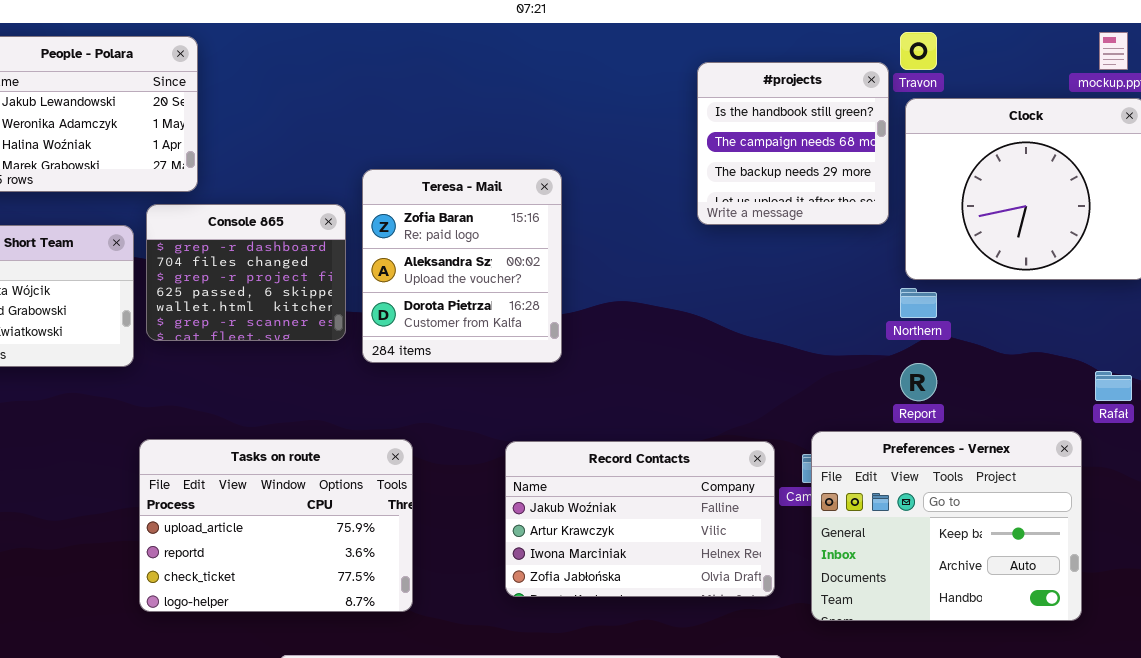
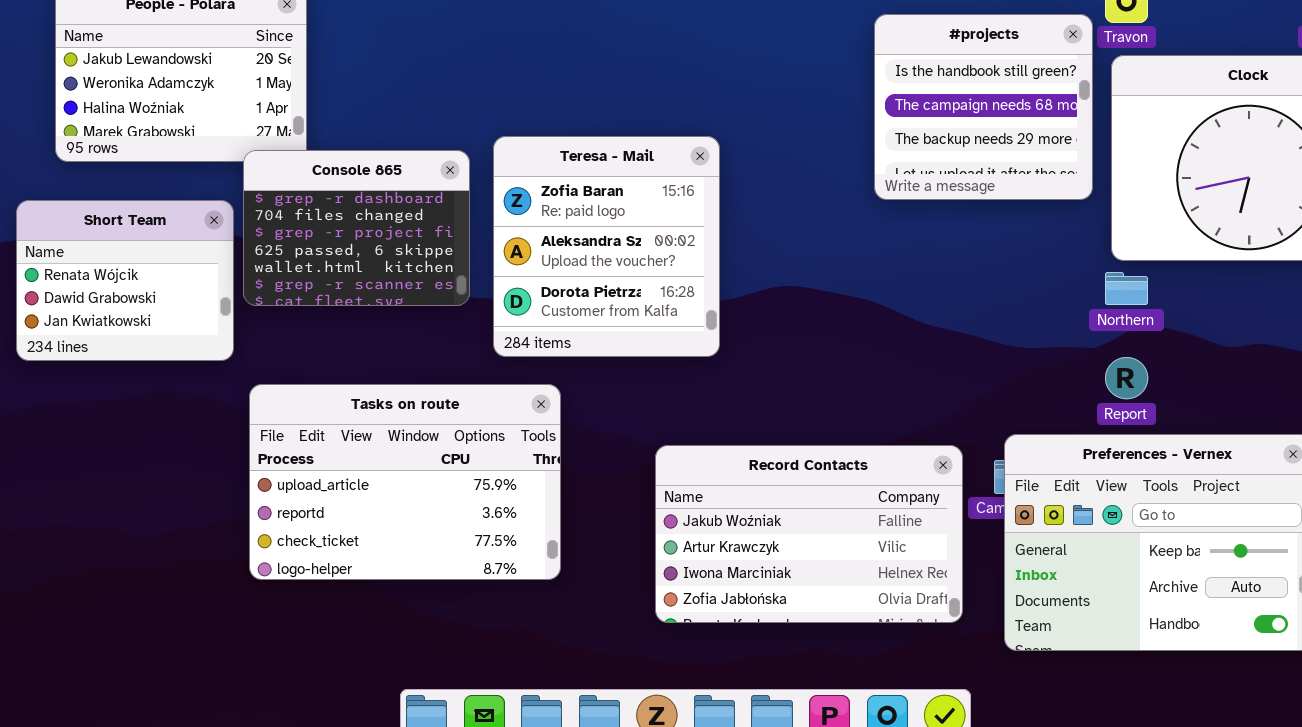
Console 865: [146,204,346,341] -> [243,150,470,306], moved
Tasks on route: [139,439,413,612] -> [249,384,561,580], moved

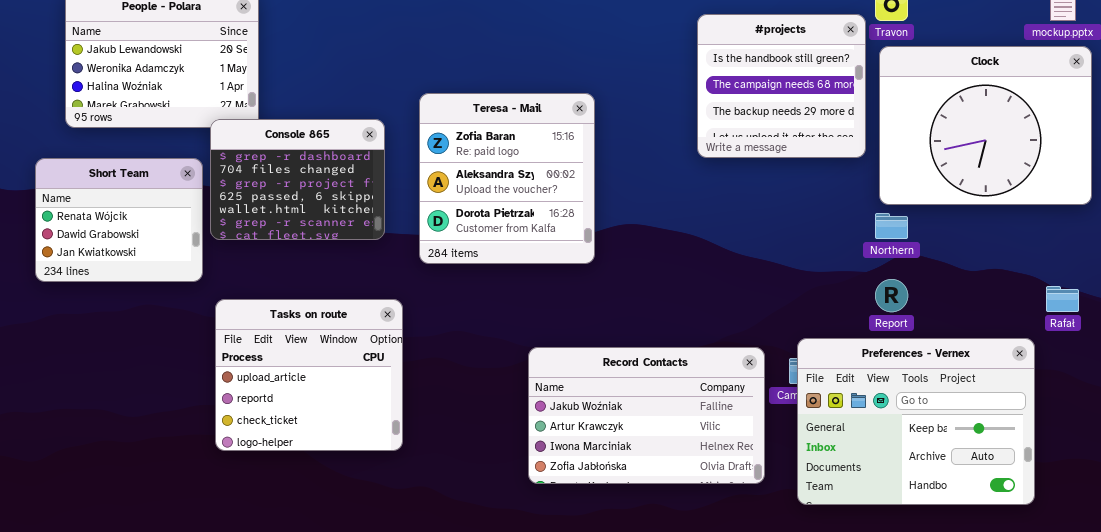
Teresa - Mail: [493,136,720,357] -> [419,93,595,264], moved
Tasks on route: [249,384,561,580] -> [215,299,403,451], resized

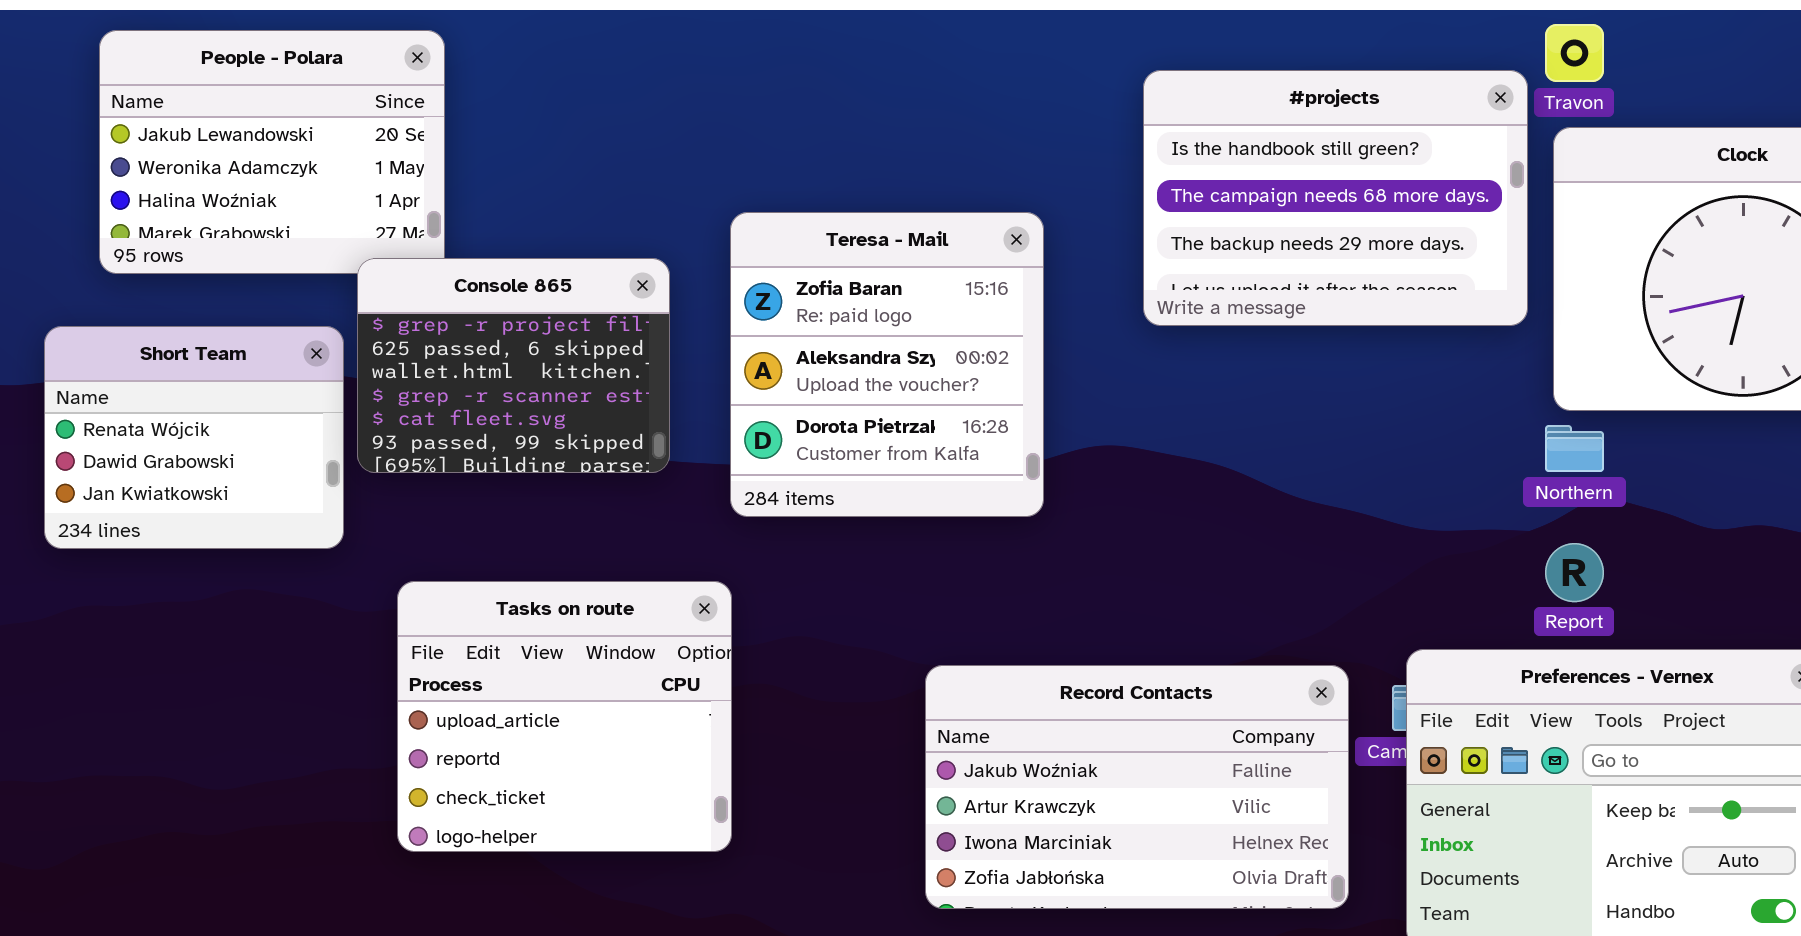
#projects: [697,14,866,158] -> [1143,70,1528,326], resized
Console 865: [210,119,385,240] -> [357,258,670,473], scrolled down 2 rows
Tasks on route: [215,299,403,451] -> [397,581,732,852], moved

